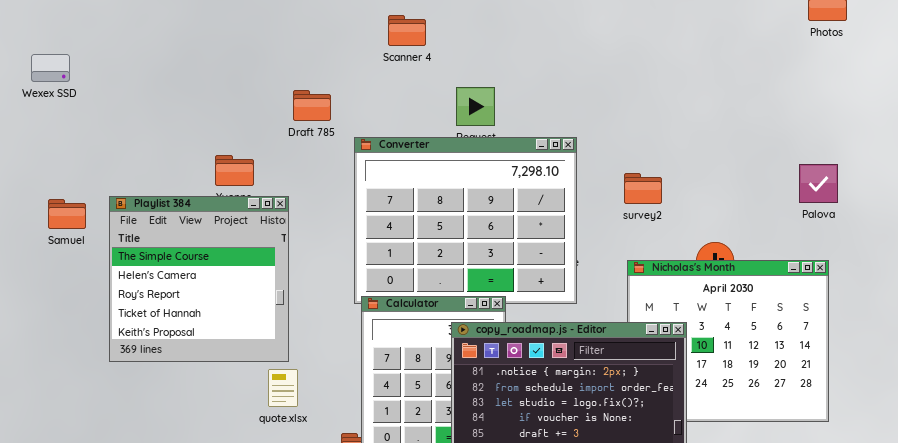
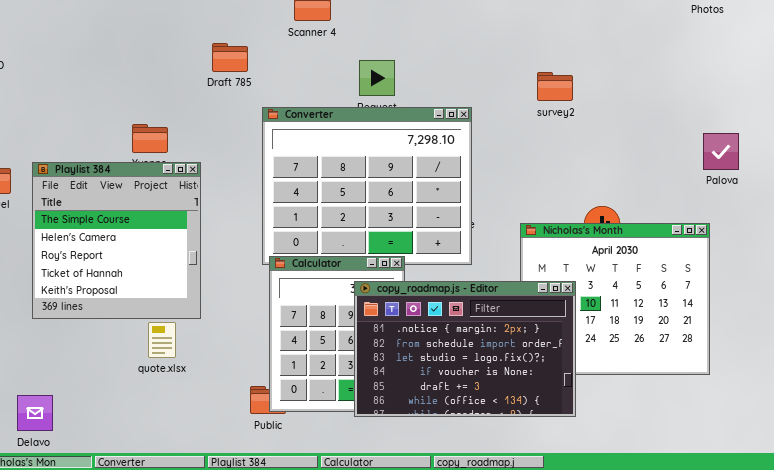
Draft 785: [293,90,331,121] -> [212,43,248,72], moved
Palova: [799,164,838,203] -> [703,133,739,170], moved
survey2: [624,173,662,204] -> [537,72,573,101], moved
quote.xlsx: [268,369,298,407] -> [148,322,176,358], moved

